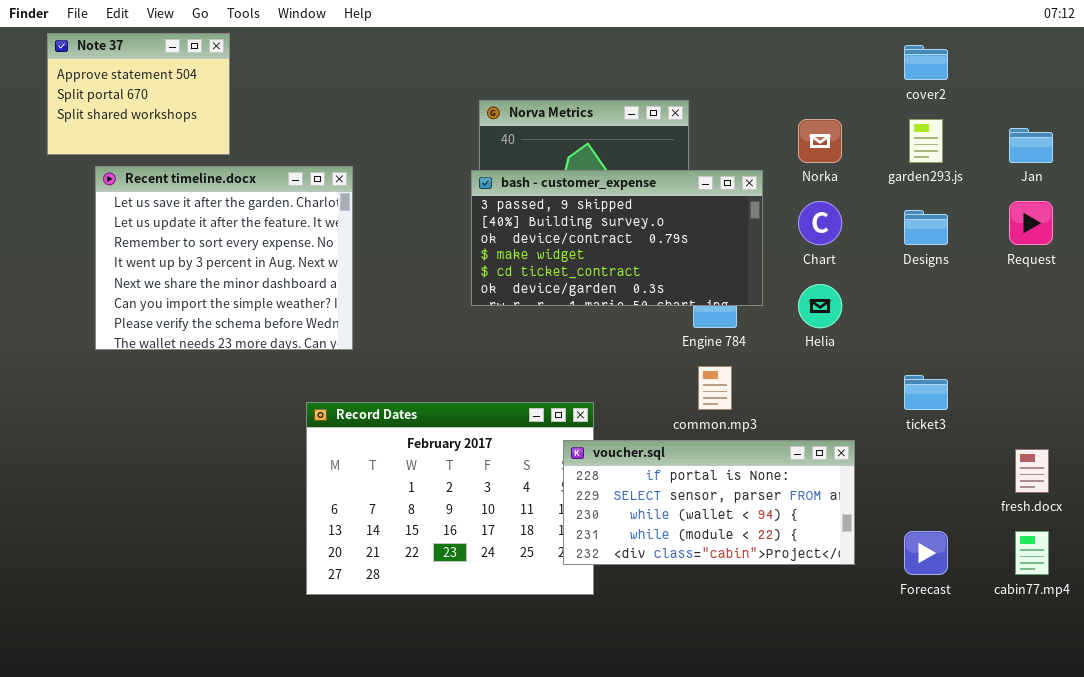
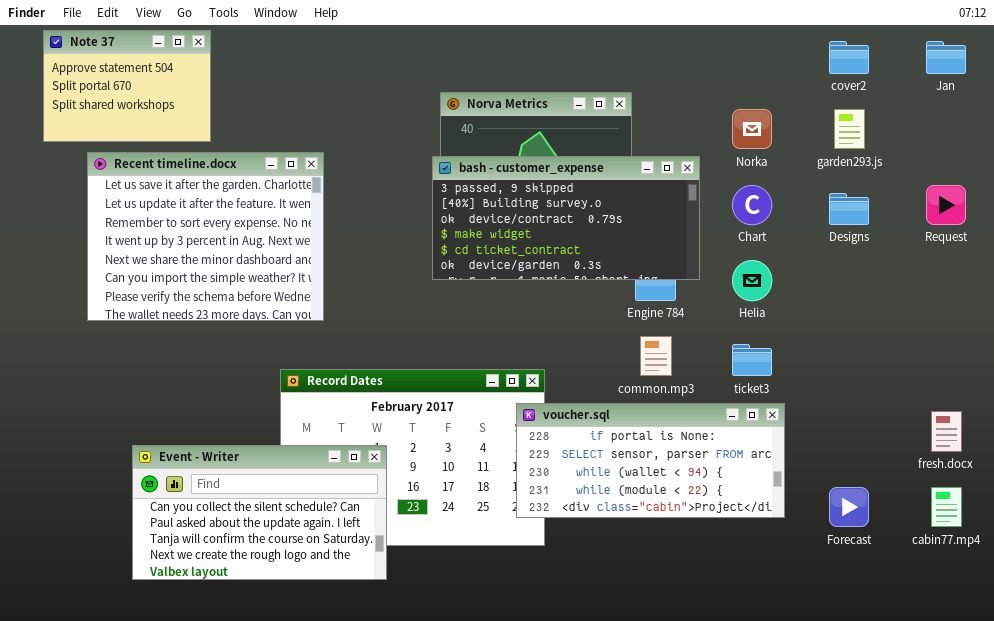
Jan: [1009,128,1053,163] -> [926,41,966,74], moved
ticket3: [904,375,948,410] -> [732,344,772,376], moved
Event - Writer: none -> [132,445,387,580], opened

